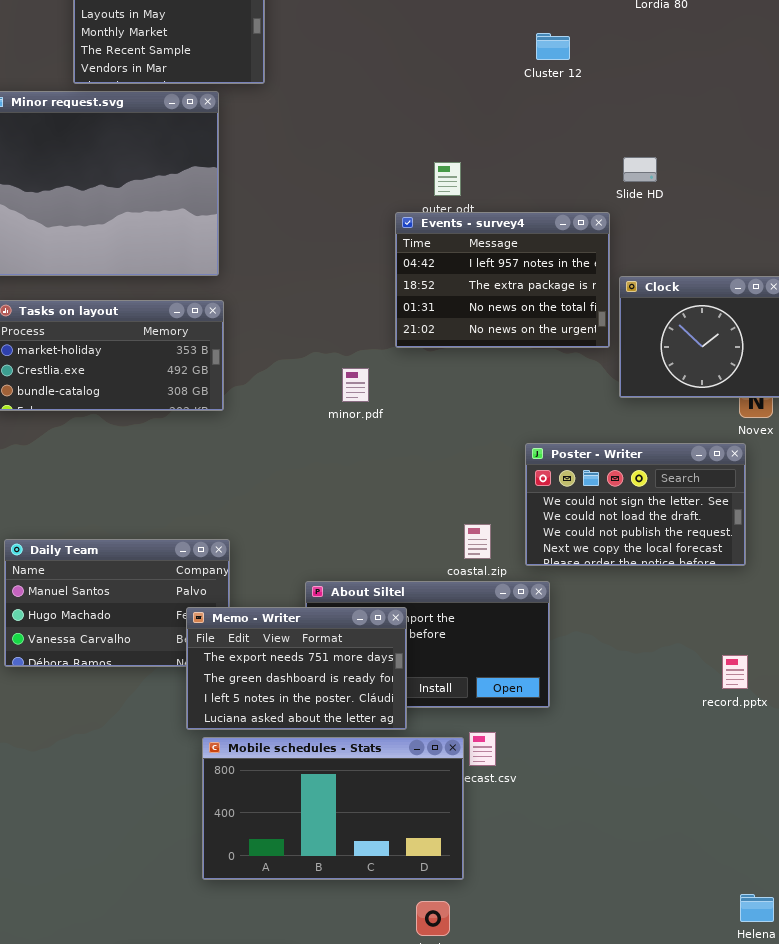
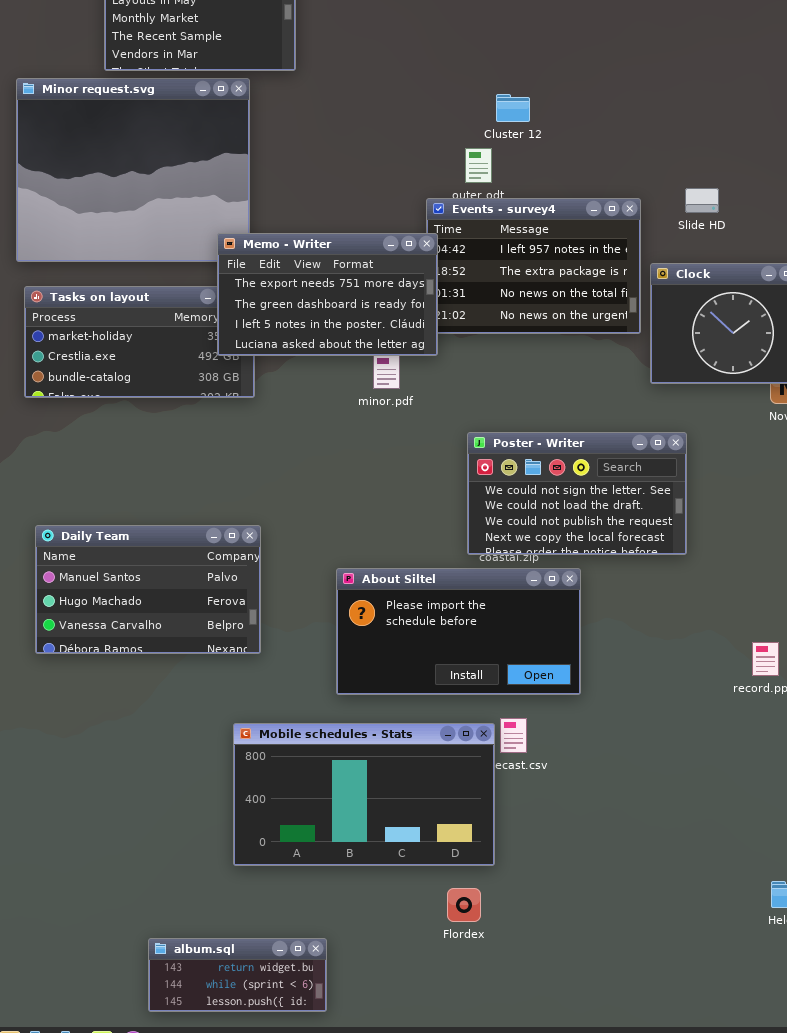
Cluster 12: [536,33,570,60] -> [496,94,530,122], moved
Slide HD: [623,157,657,182] -> [685,188,719,213], moved
Poster - Writer: [525,443,746,566] -> [467,432,687,555], moved
Memo - Writer: [186,607,407,730] -> [217,233,438,356], moved

